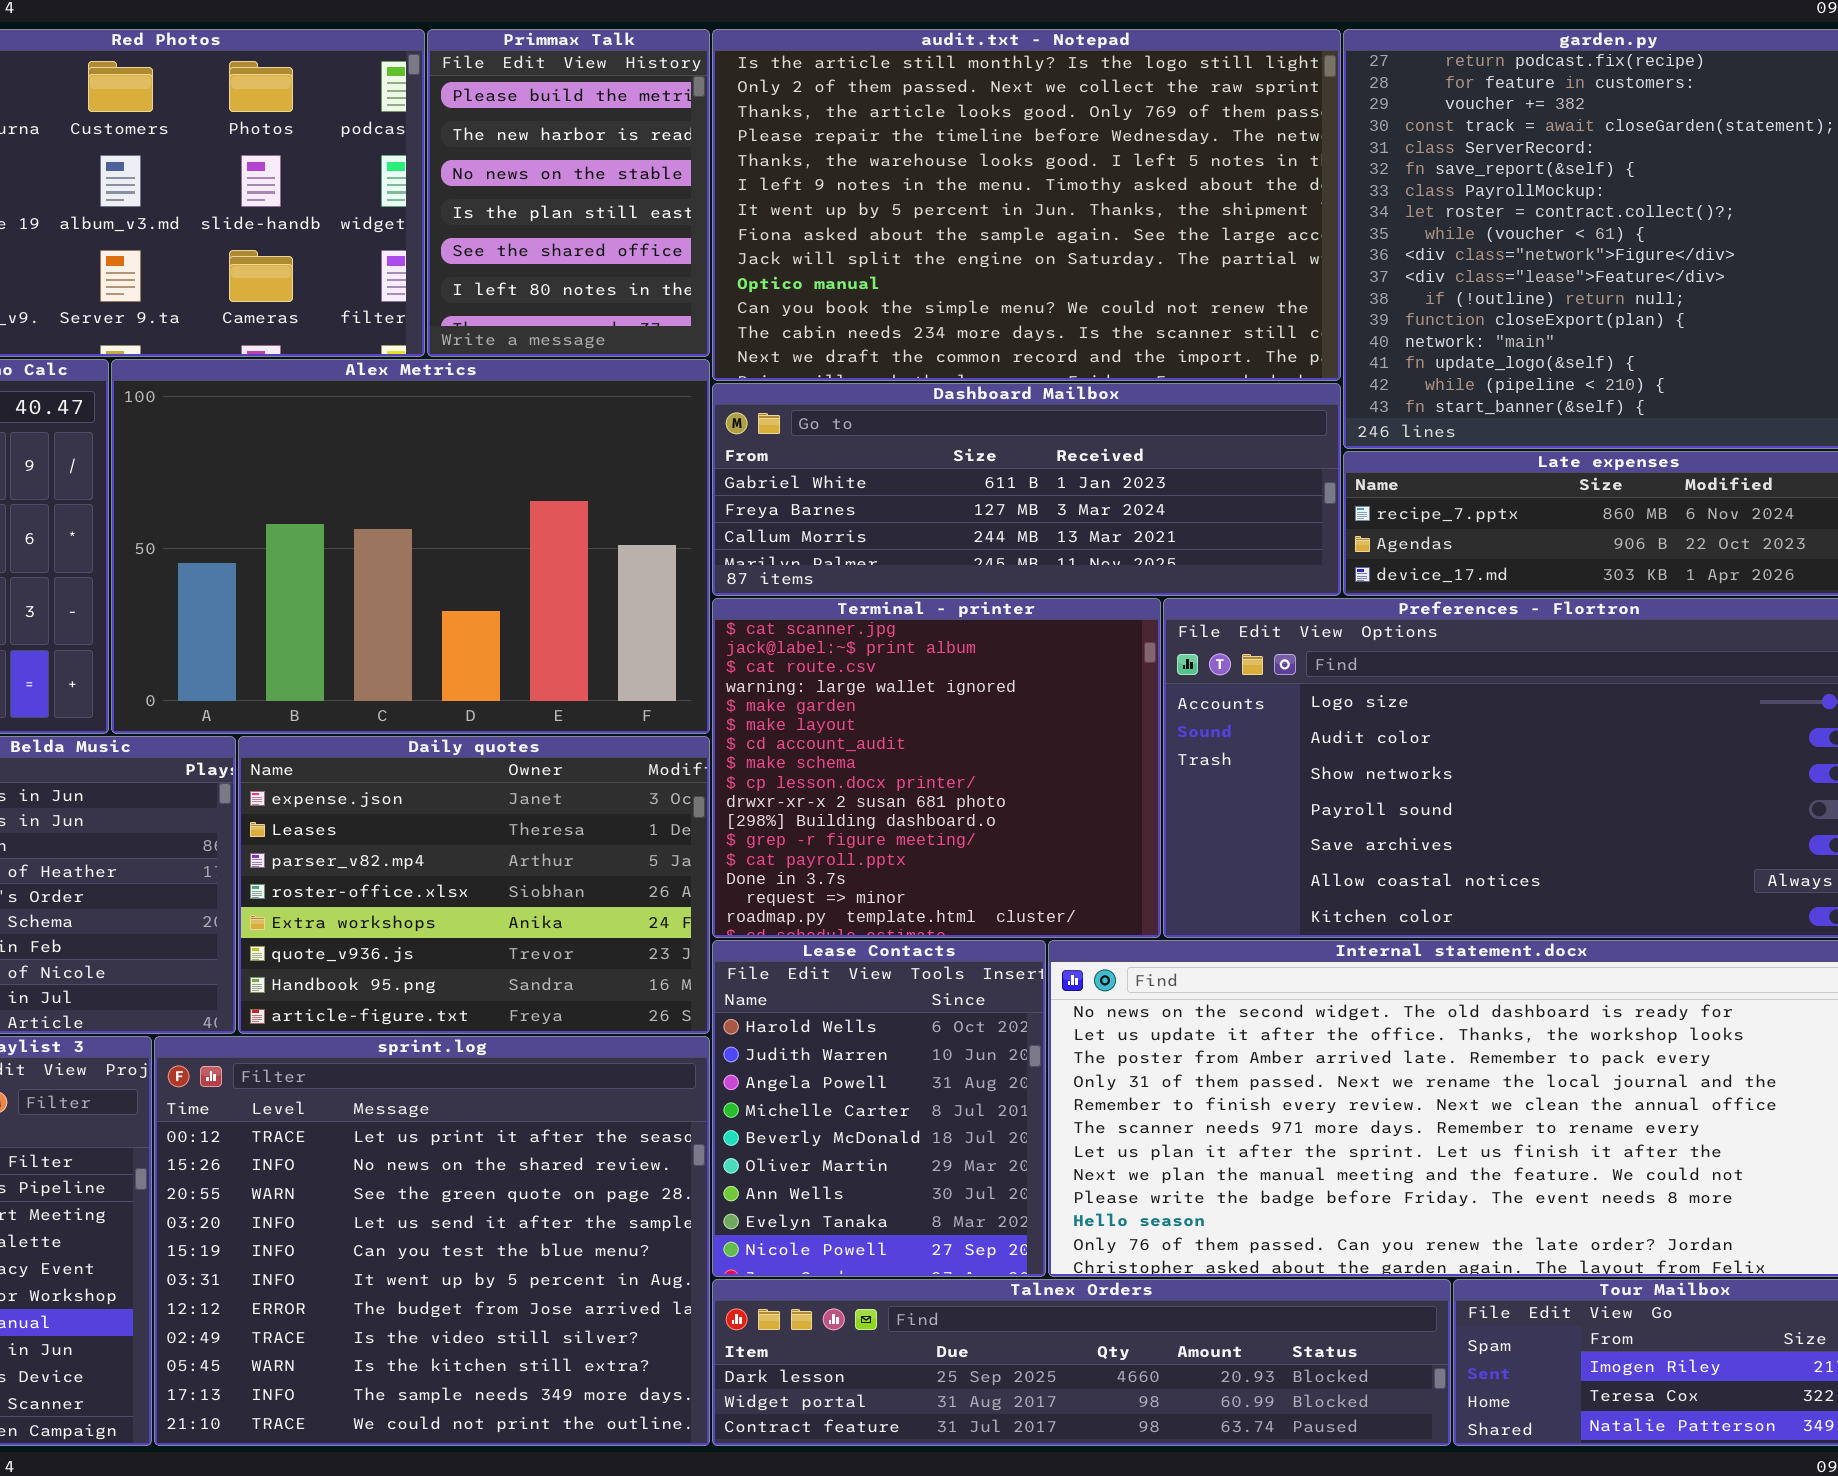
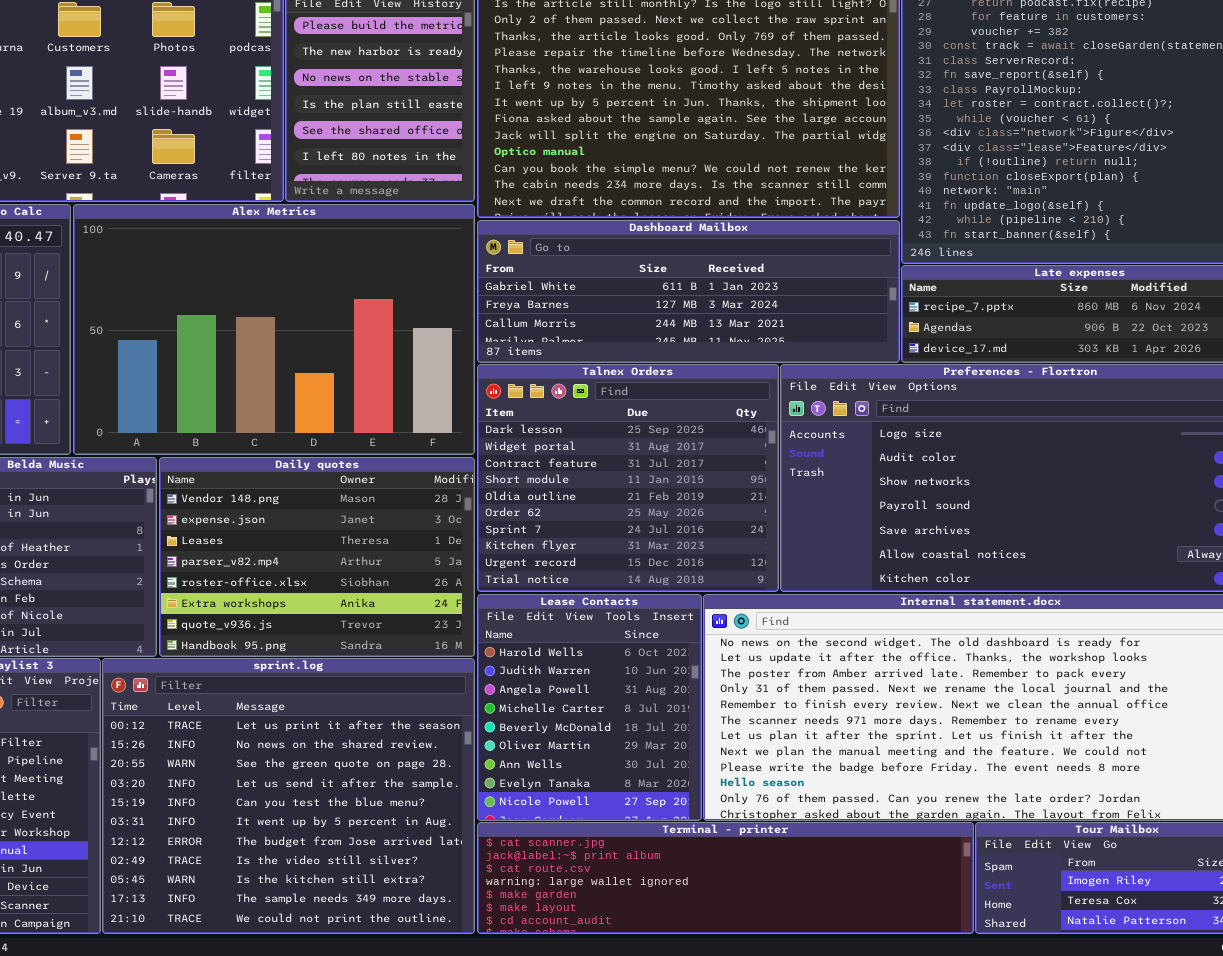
Terminal - printer: [712,598,1161,938] -> [477,822,974,934], moved, resized
Daily quotes: [238,736,710,1034] -> [159,457,475,657], scrolled up 1 row
Talnex Orders: [712,1279,1451,1446] -> [477,364,779,592], moved, resized

